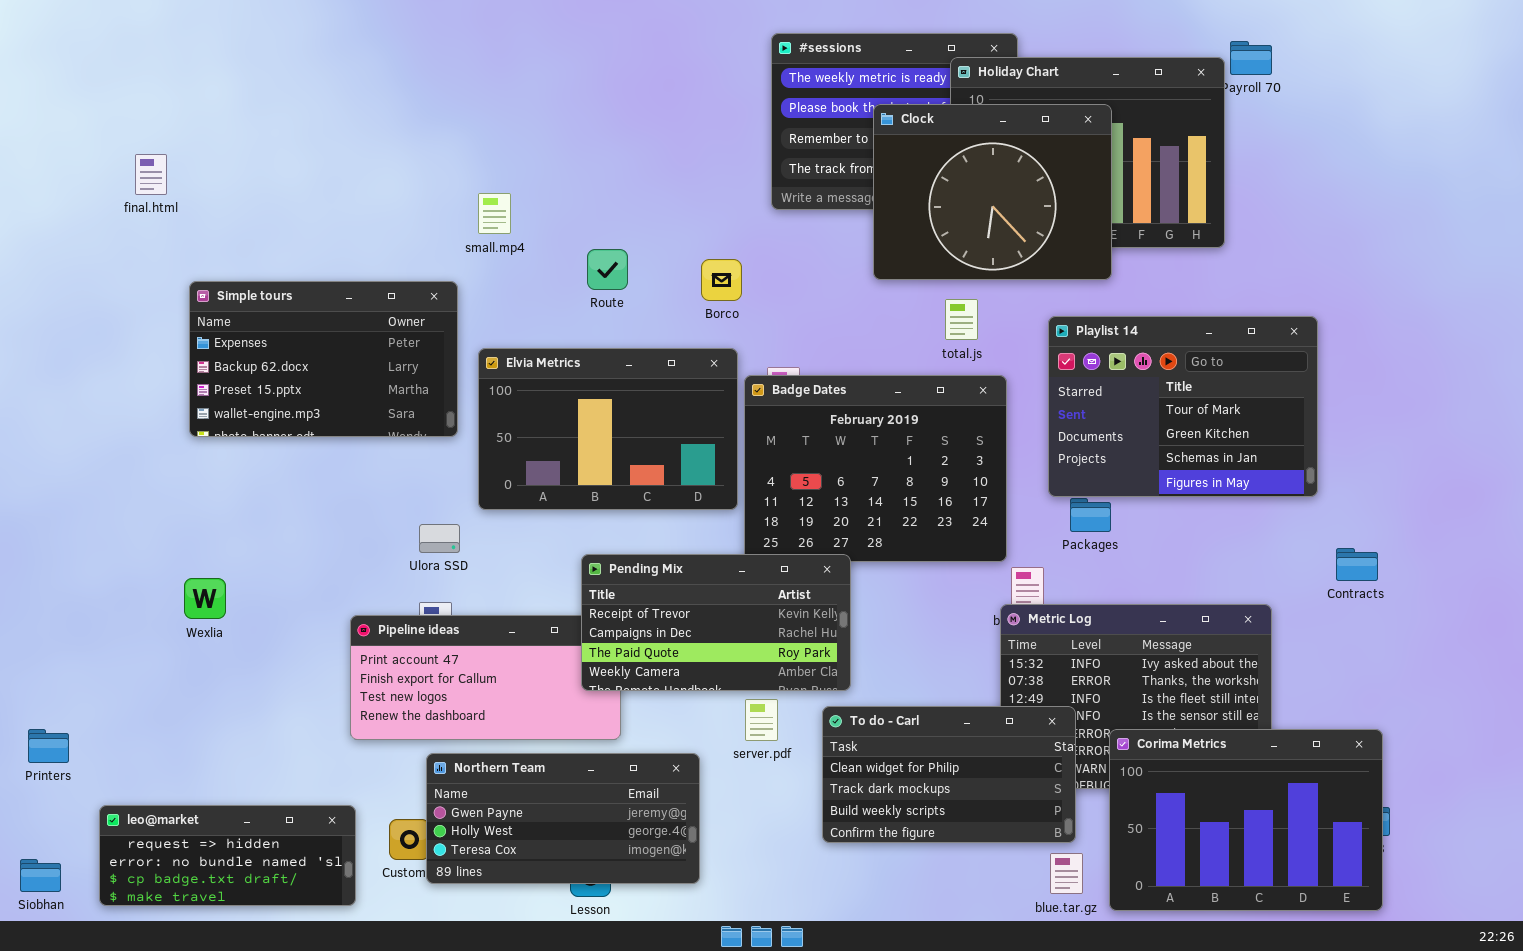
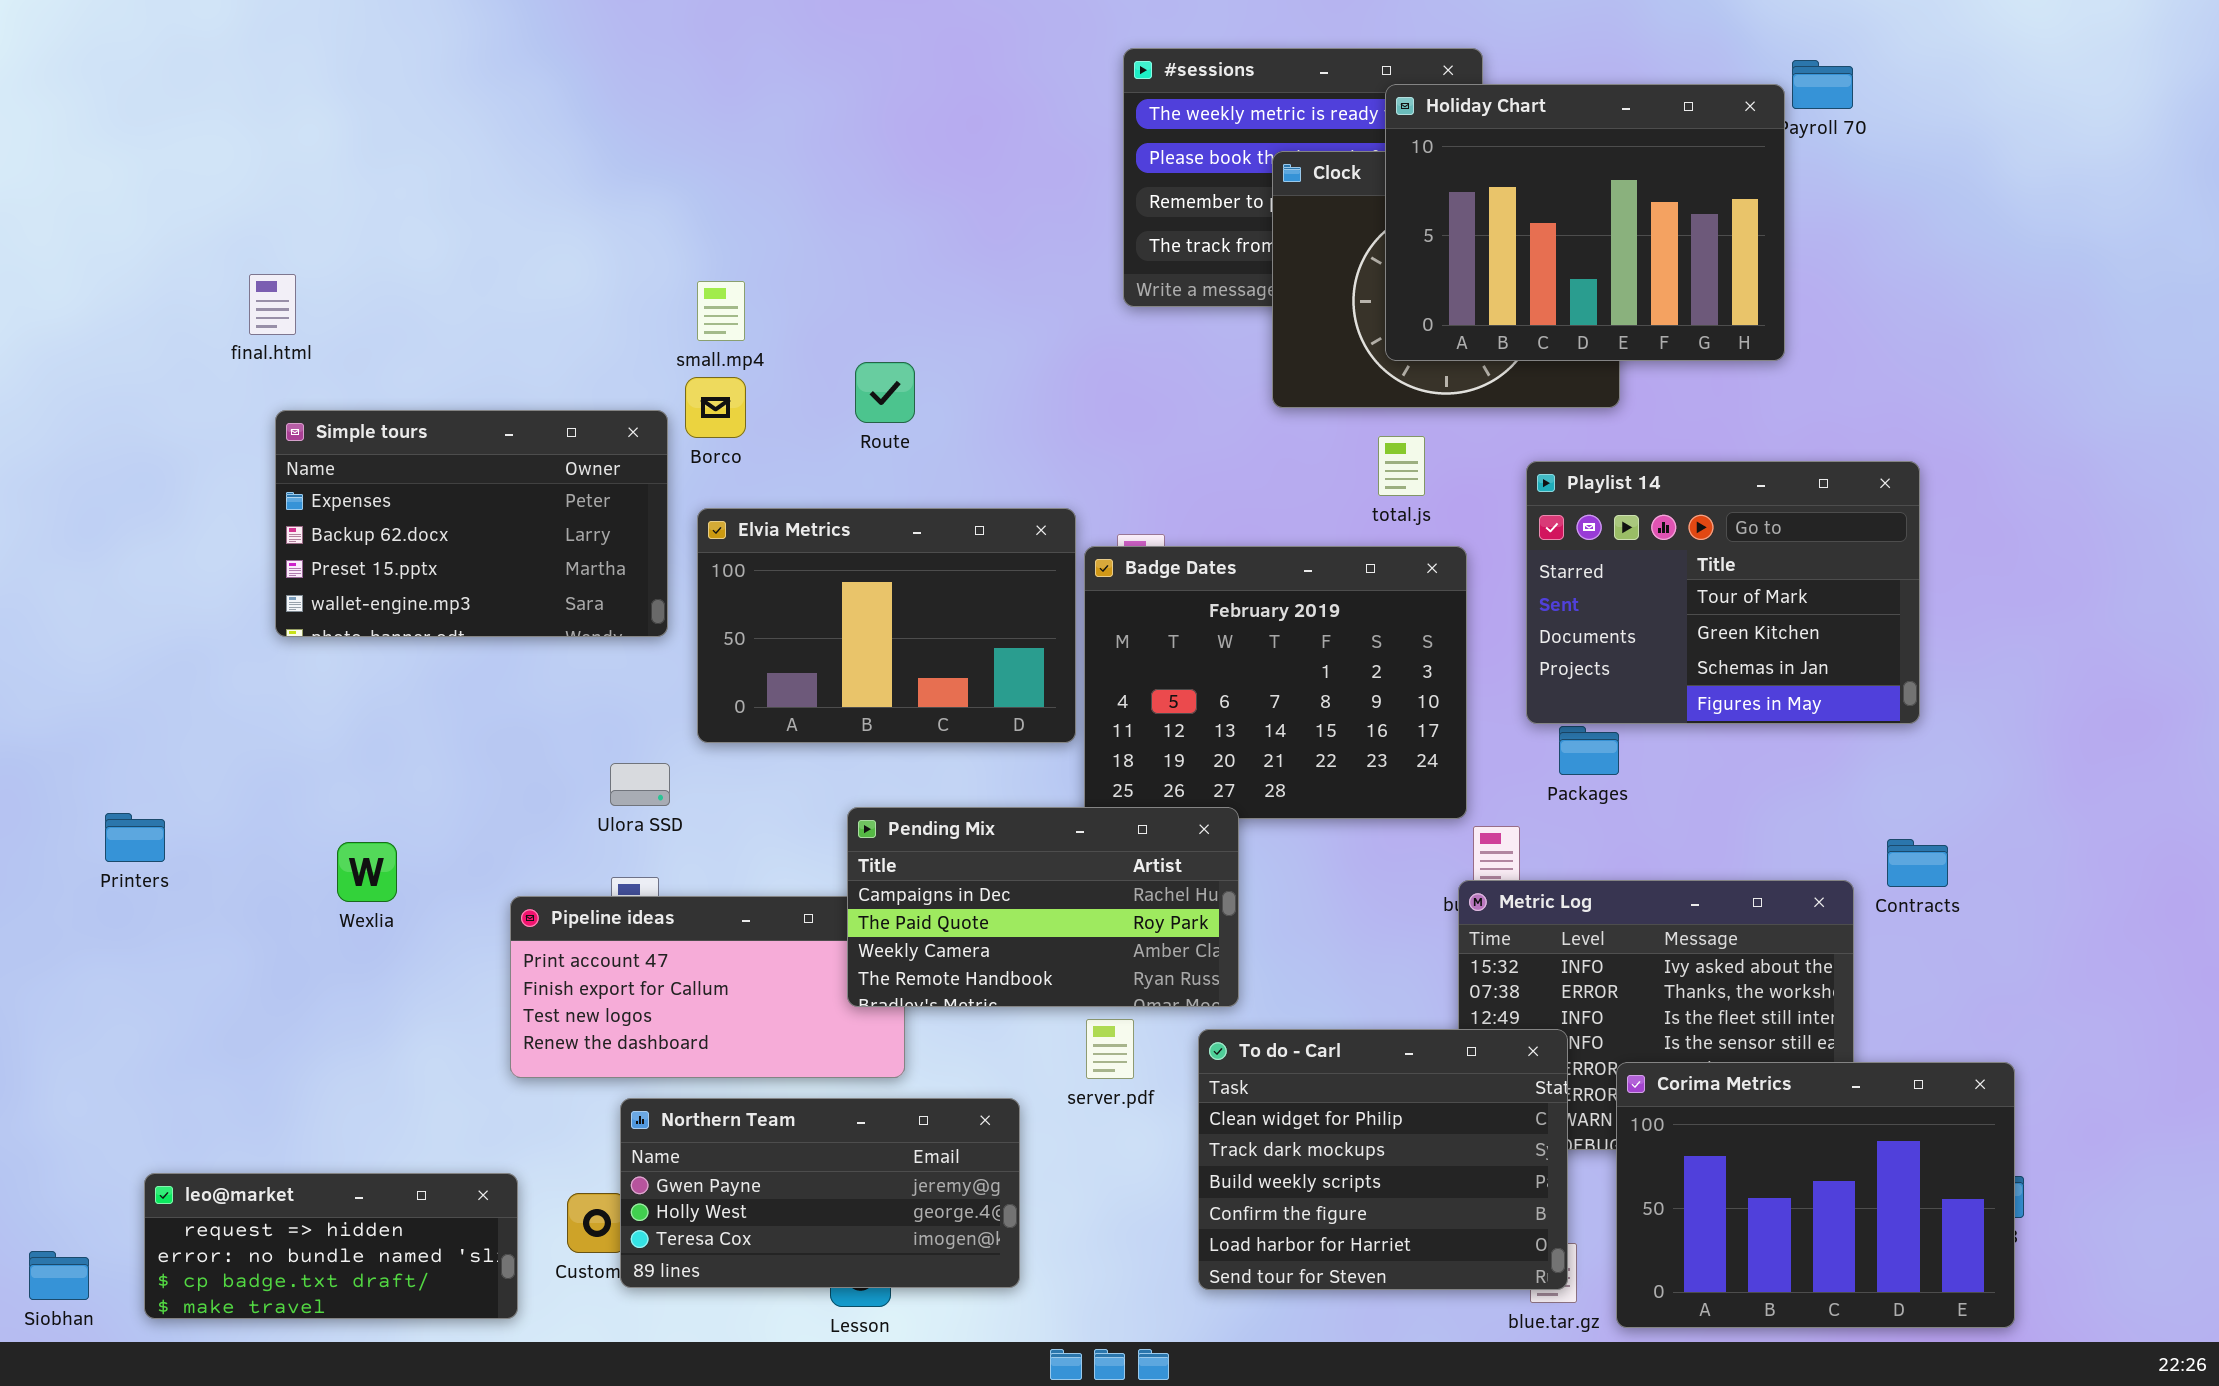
Holiday Chart: [950,57,1225,248] -> [1385,84,1785,361], raised
final.html: [135,154,167,195] -> [249,274,296,335], moved
Borco: [701,259,742,301] -> [685,377,746,438], moved
Contracts: [1336,548,1378,581] -> [1887,839,1948,887], moved
Pending Mix: [581,554,851,691] -> [847,807,1239,1007], scrolled down 1 row
Wexlia: [184,578,226,619] -> [337,842,397,902], moved
To do - Carl: [822,706,1076,843] -> [1198,1029,1568,1290], resized
Printers: [28,729,69,763] -> [105,813,165,862], moved

